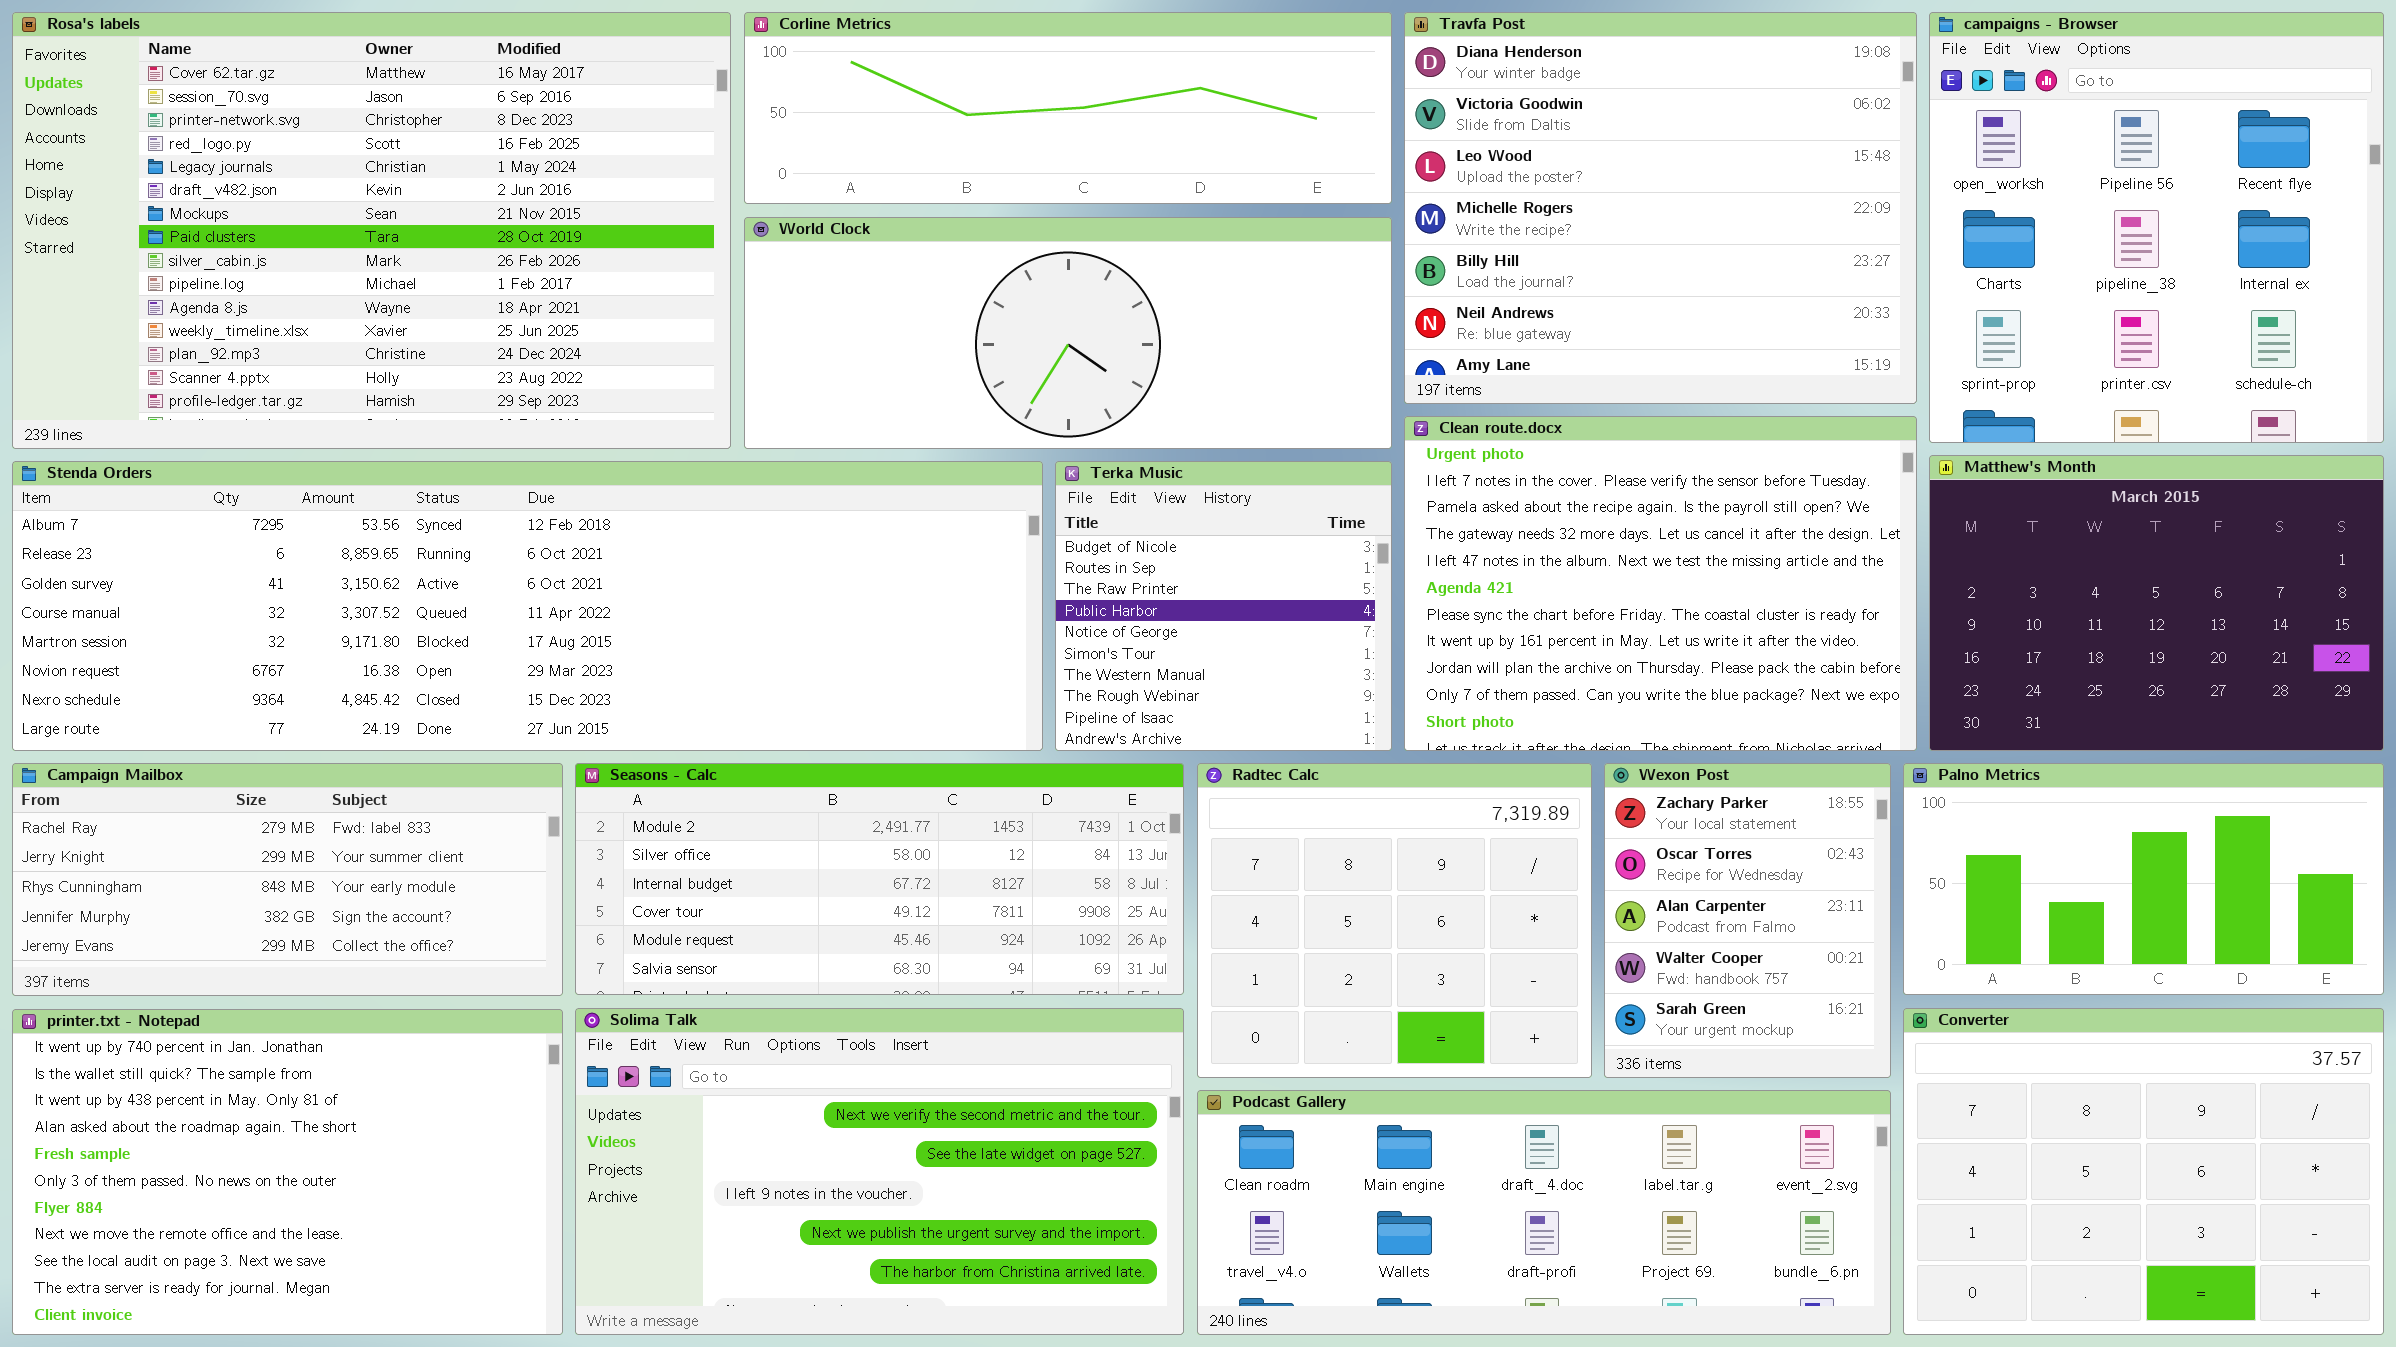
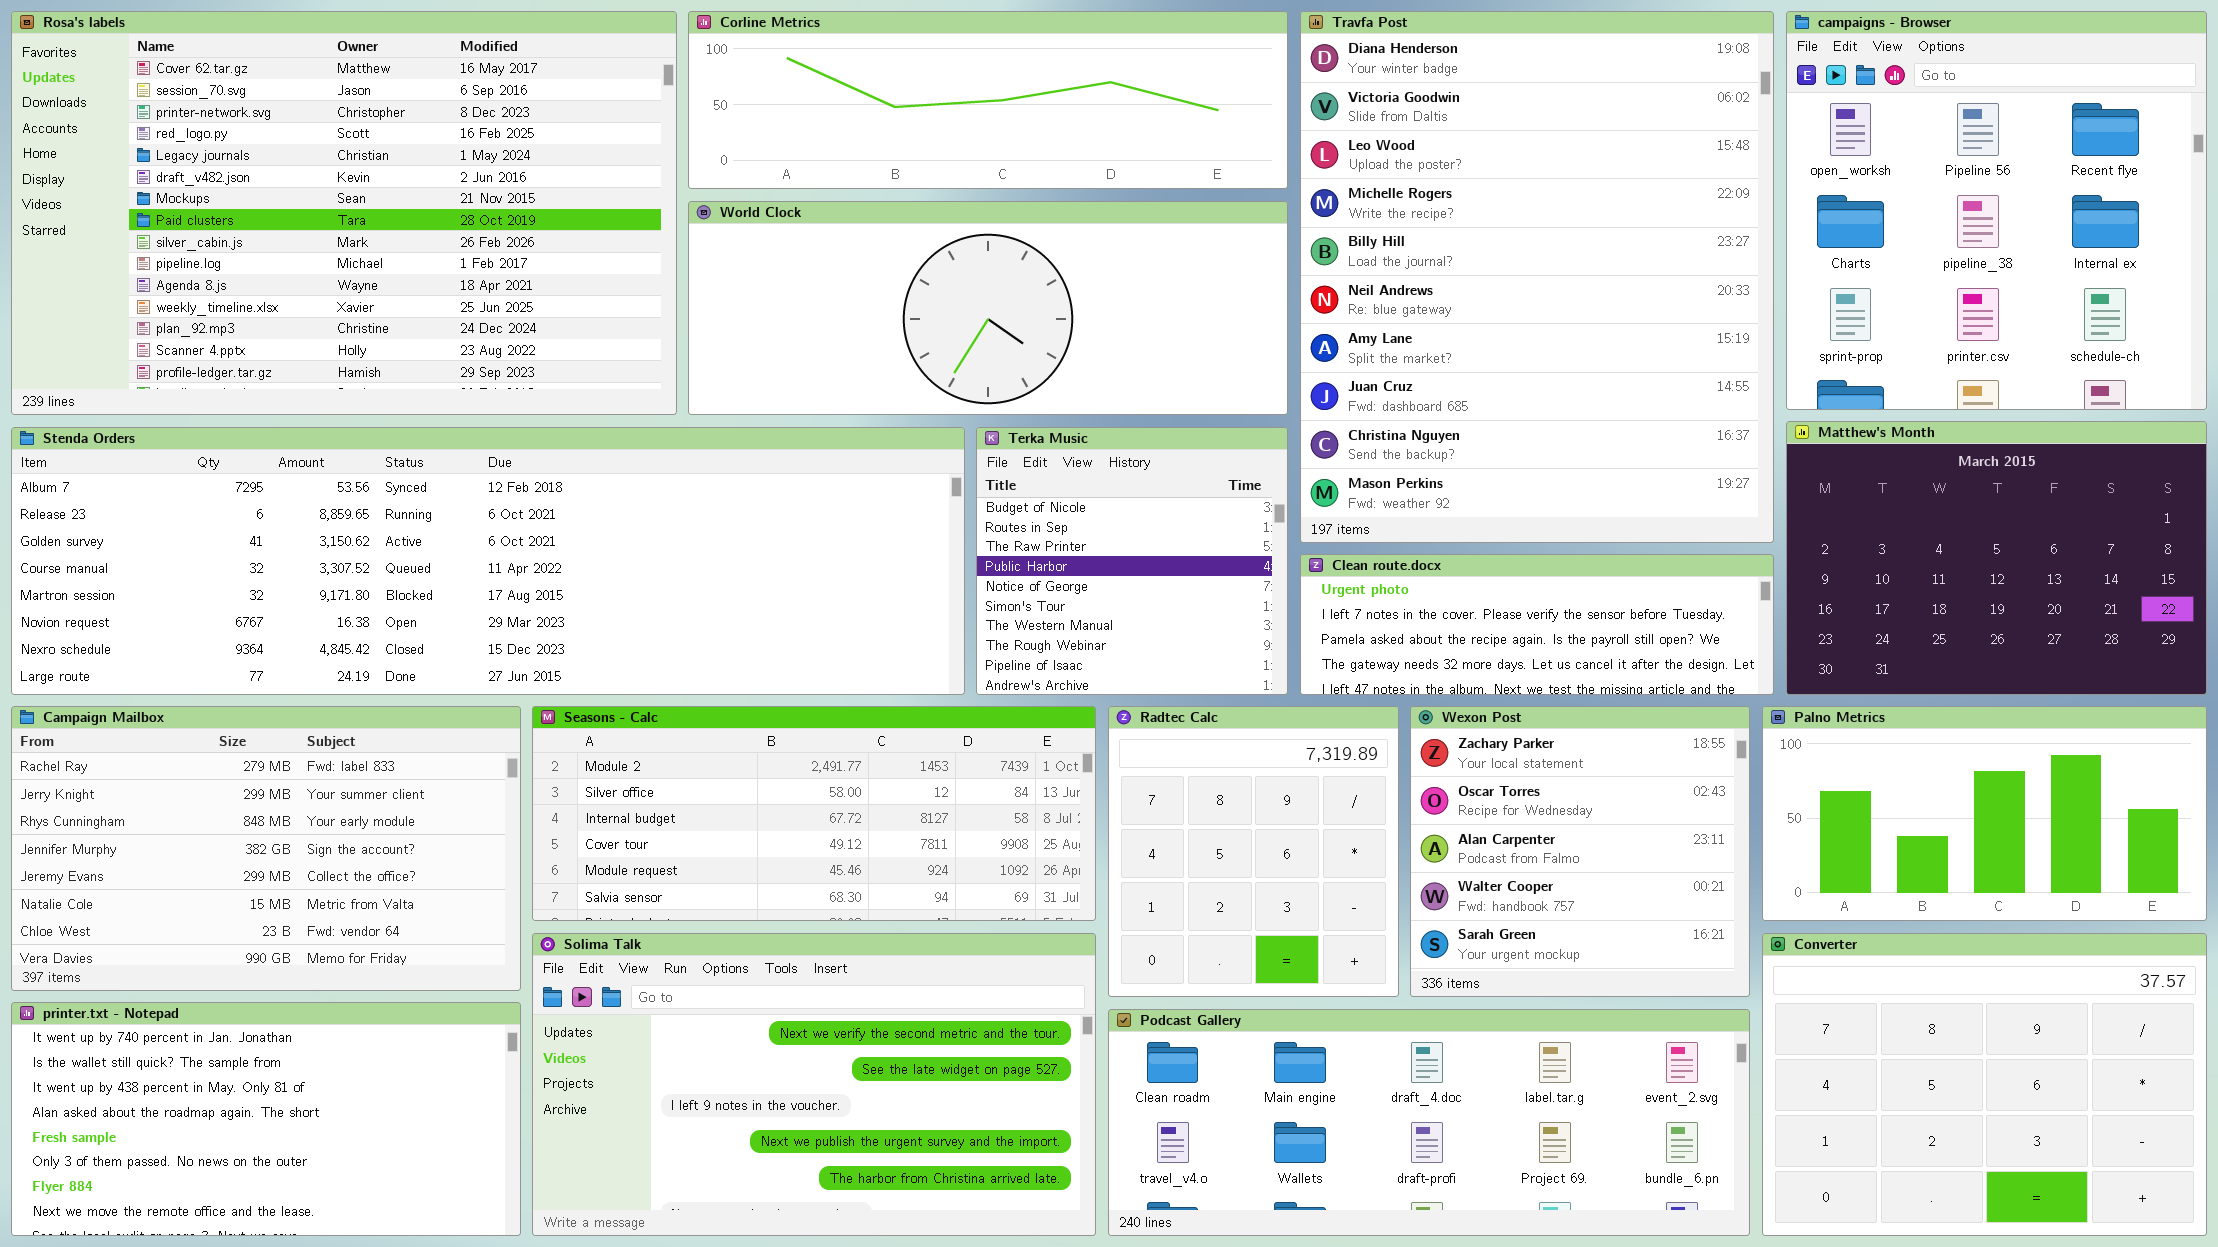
Travfa Post: [1404,12,1917,404] -> [1300,11,1774,543], resized
Clean route.docx: [1404,416,1917,751] -> [1300,554,1774,695], resized
Campaign Mailbox: [12,763,563,996] -> [11,706,521,991], resized
Radtec Calc: [1197,763,1592,1078] -> [1108,706,1399,997], resized
Wexon Post: [1604,763,1891,1078] -> [1410,706,1750,997], resized
printer.txt - Notepad: [12,1009,563,1335] -> [11,1002,521,1236], resized

